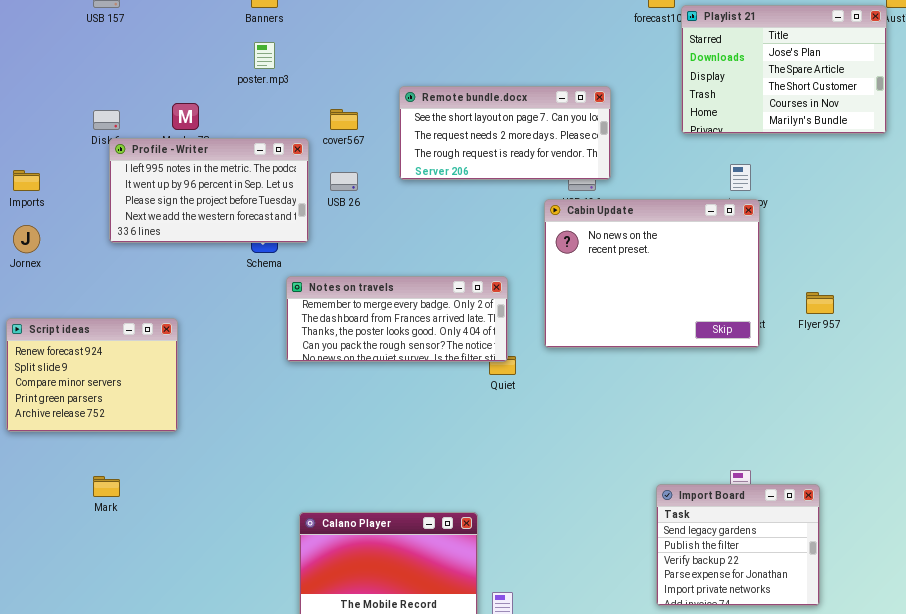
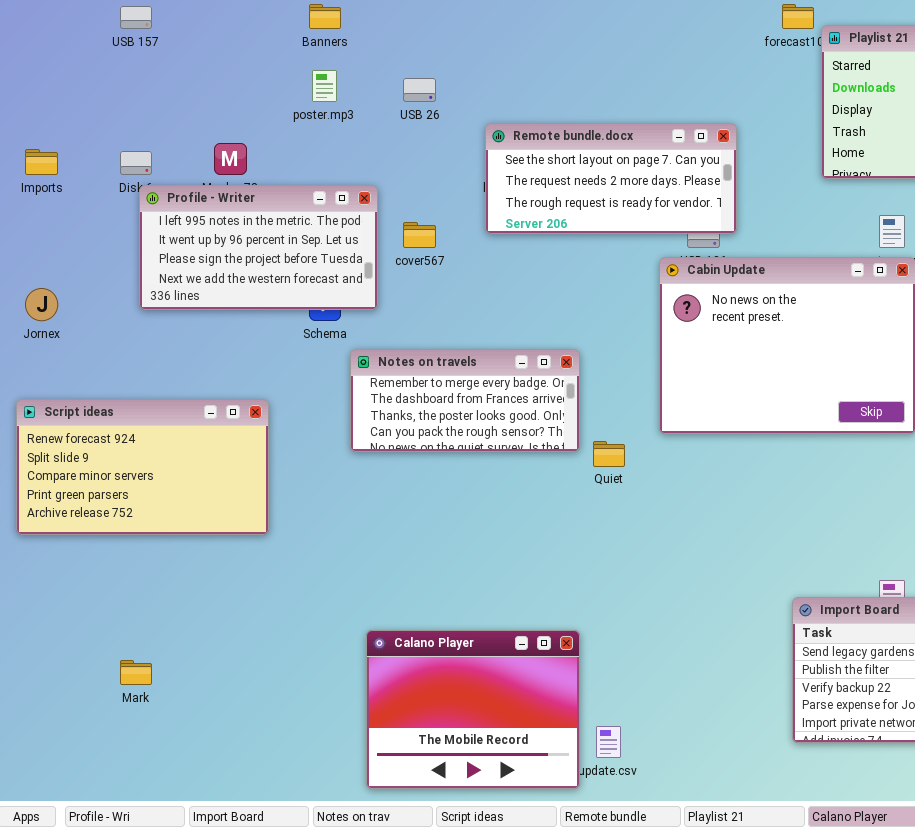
cover567: [330,109,358,130] -> [403,222,436,248], moved
Imports: [13,170,40,191] -> [25,149,58,175], moved
USB 26: [330,172,358,191] -> [403,78,436,102], moved
Notes on travels: [286,276,508,362] -> [350,349,580,452], resized
Script ideas: [6,318,178,432] -> [16,399,269,535], resized
Mark: [93,476,120,497] -> [120,660,152,685], moved

